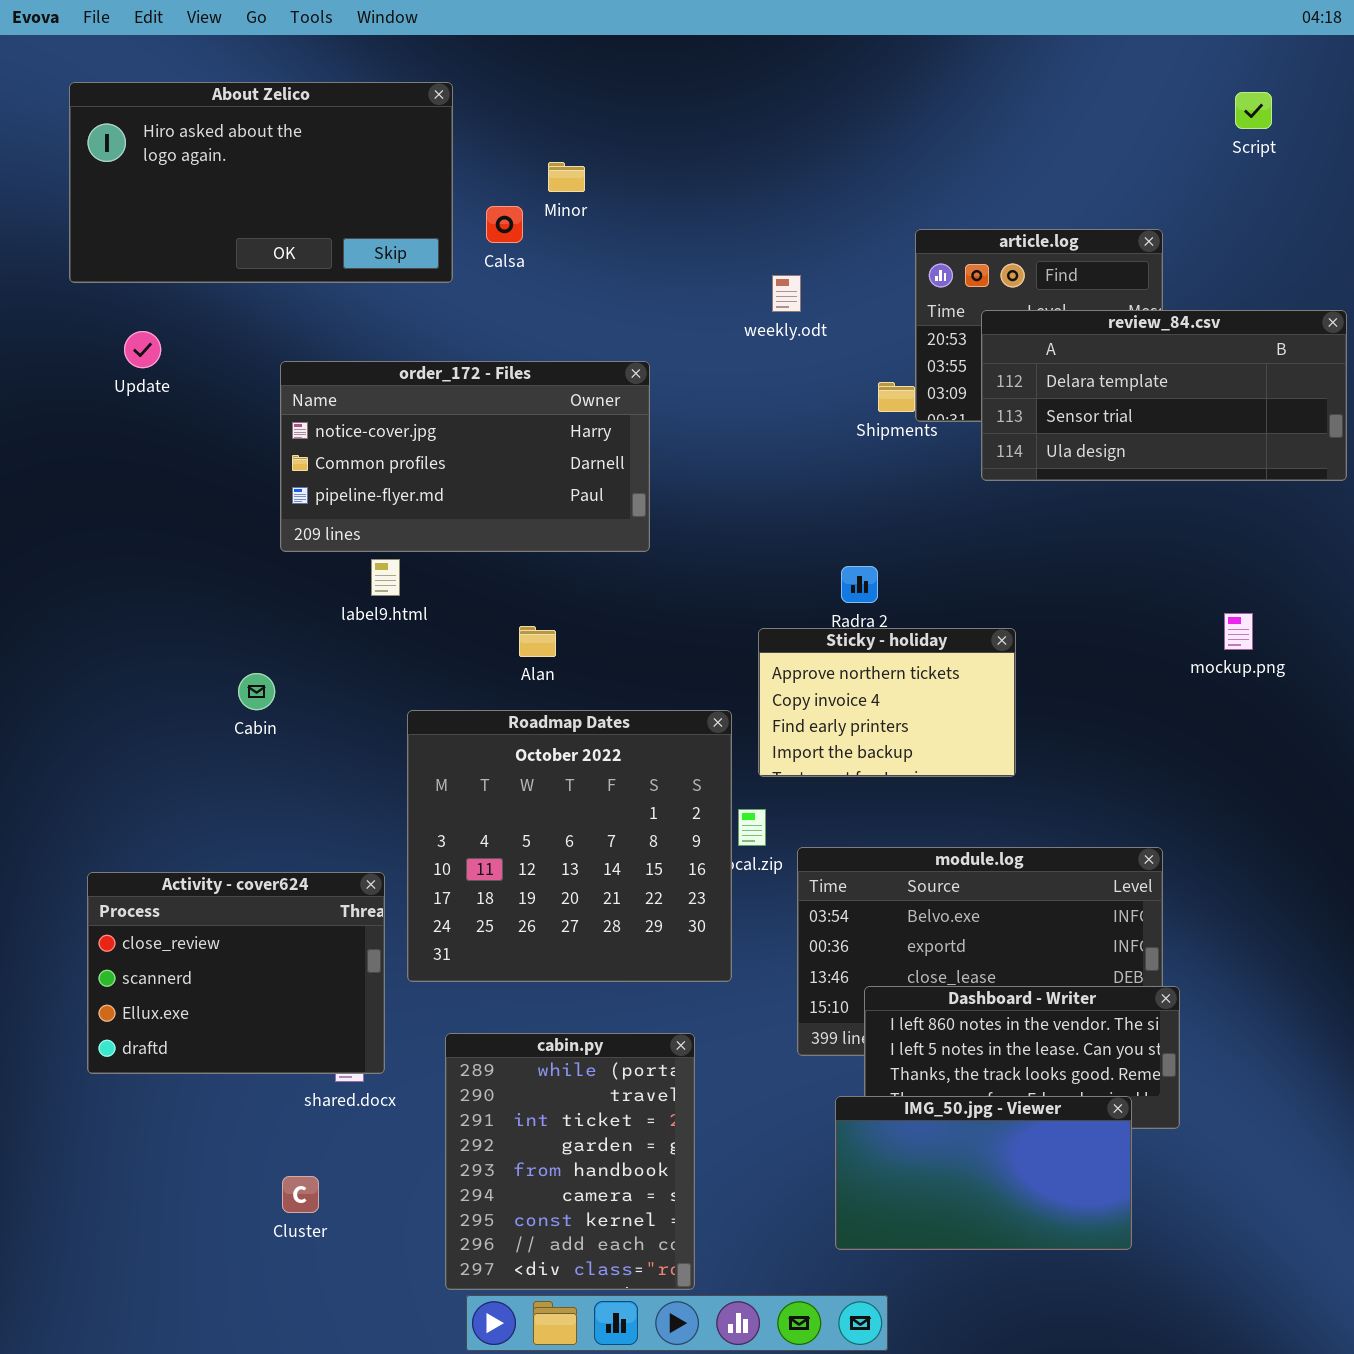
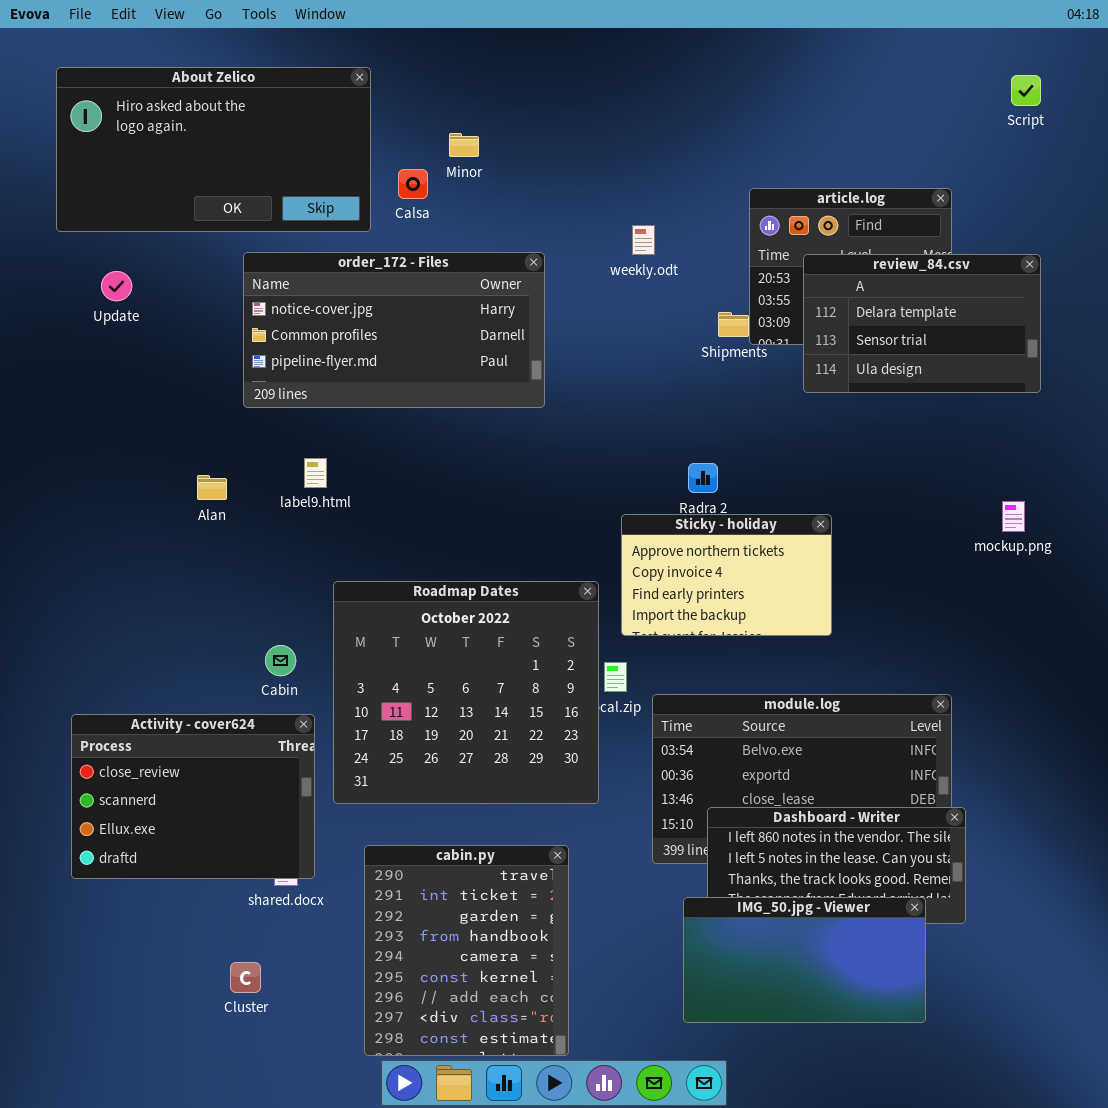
review_84.csv: [981,310,1347,481] -> [803,254,1041,393], resized
order_172 - Files: [280,361,650,552] -> [243,252,545,408], moved
Alan: [519,626,556,657] -> [197,475,227,500], moved
Cabin: [238,673,275,710] -> [265,645,296,676], moved
cabin.py: [445,1033,695,1290] -> [364,845,569,1056], scrolled down 1 row

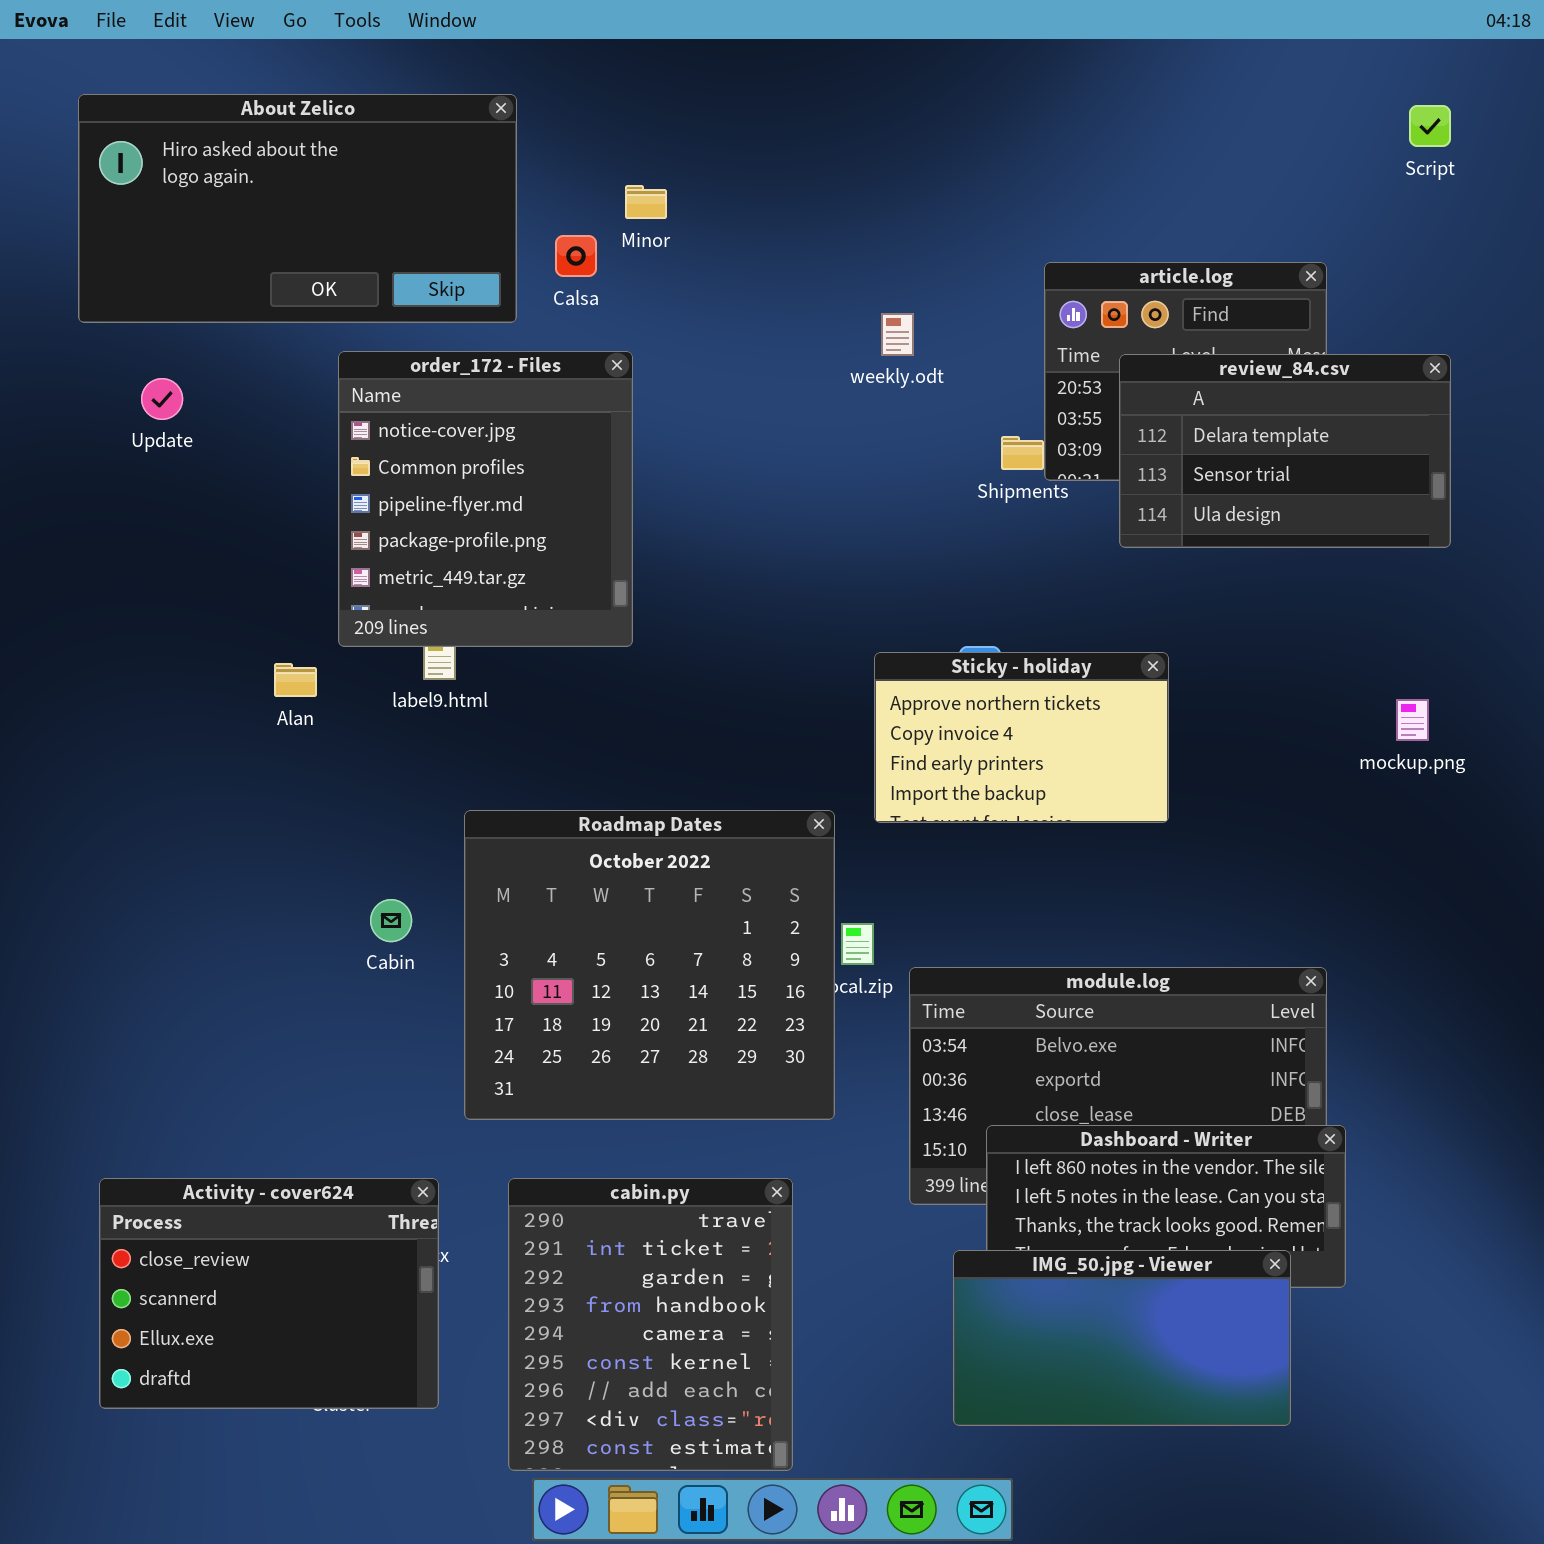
order_172 - Files: [243,252,545,408] -> [338,351,633,647], resized
Sticky - holiday: [621,514,832,636] -> [874,652,1169,823], moved
Activity - cover624: [71,714,315,879] -> [99,1178,439,1409], moved

